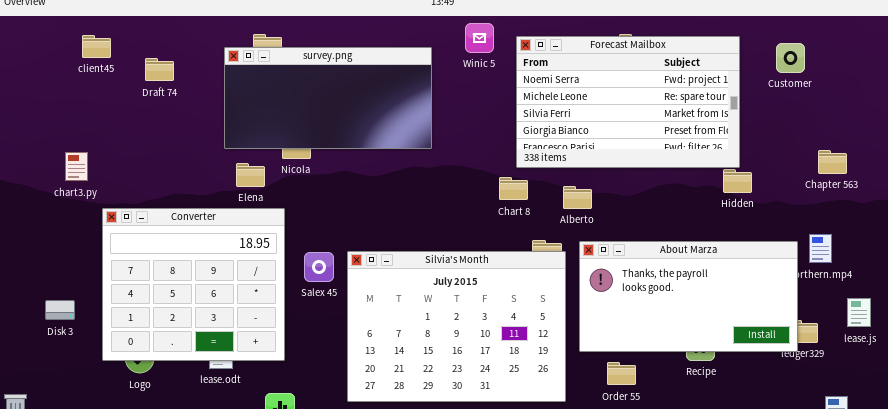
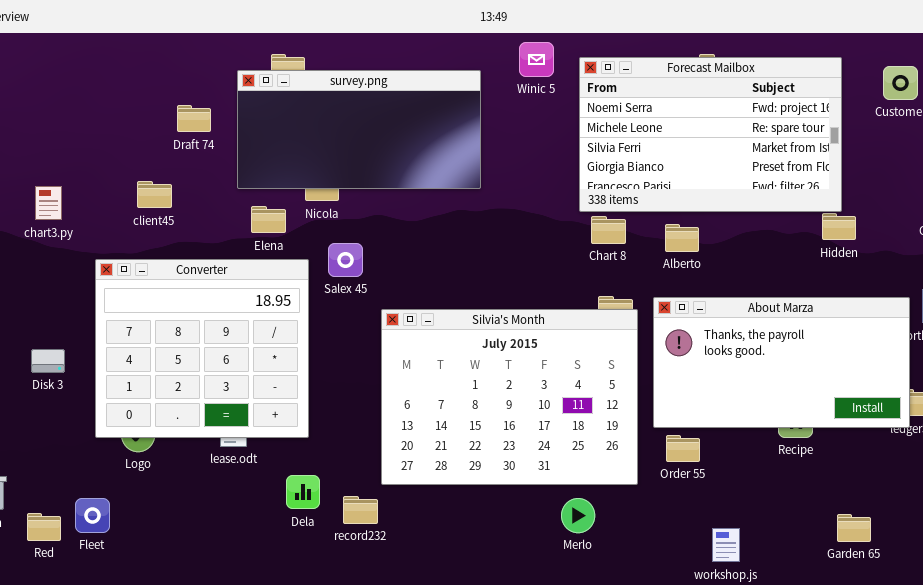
client45: [82,35,111,58] -> [137,181,172,208], moved
Draft 74: [145,58,174,81] -> [177,105,211,132], moved
chart3.py: [65,152,88,181] -> [35,186,62,220], moved
Chart 8: [499,177,528,200] -> [591,216,626,244], moved
Alberto: [563,186,592,209] -> [665,224,699,252], moved
Salex 45: [304,252,334,282] -> [328,243,363,277], moved
Disk 3: [45,300,75,320] -> [31,349,65,373], moved
Order 55: [607,362,636,385] -> [666,435,700,462], moved

